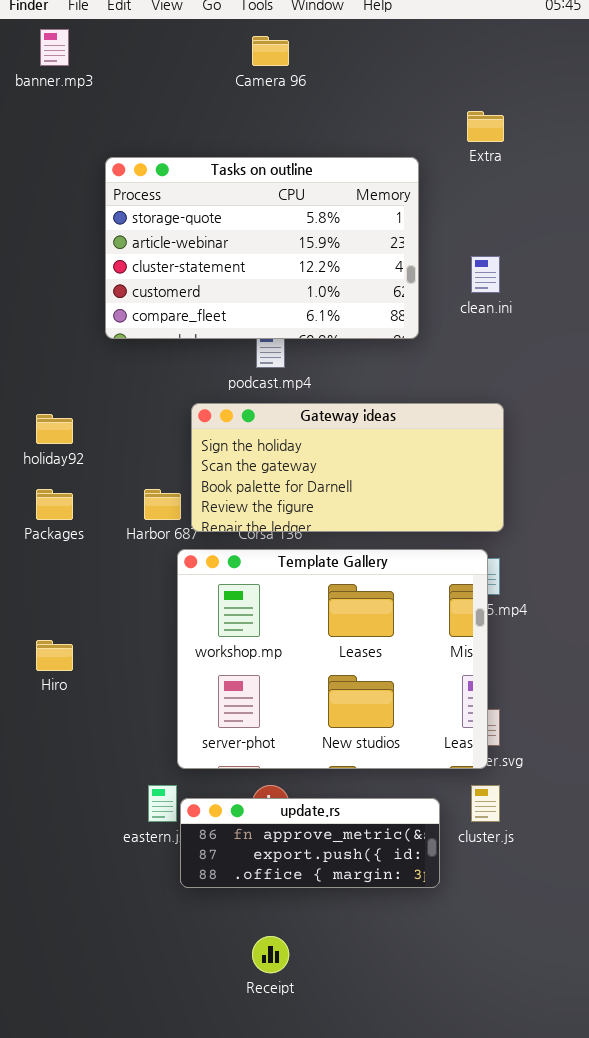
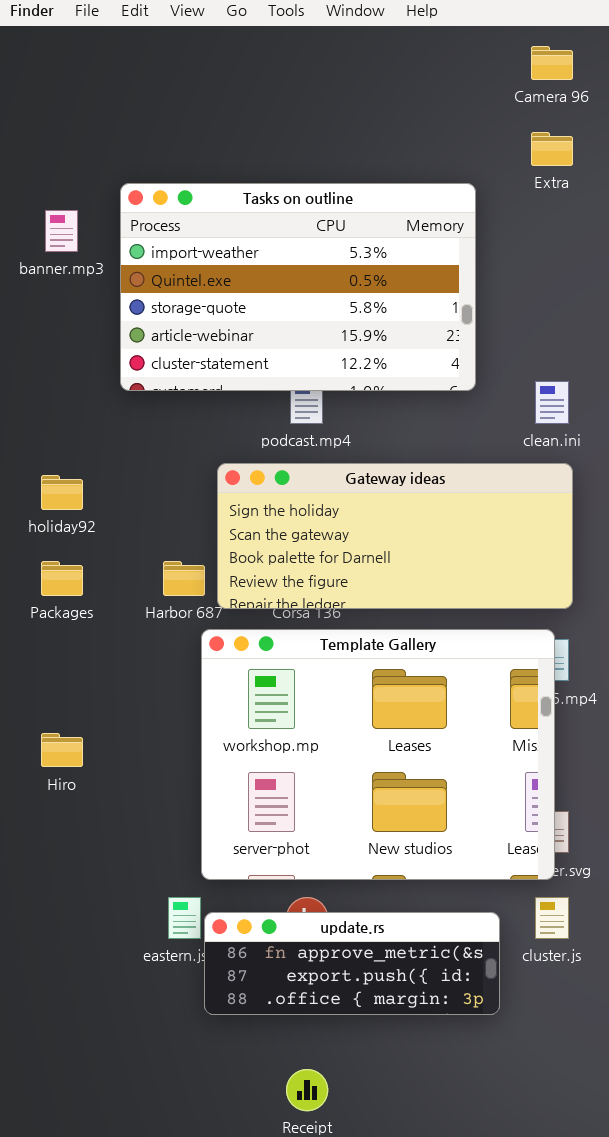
banner.mp3: [40,29,69,66] -> [45,210,78,252], moved
Camera 96: [252,36,289,66] -> [531,46,573,80], moved
Tasks on outline: [105,157,419,339] -> [120,183,476,391], scrolled up 2 rows
clean.ini: [471,256,500,293] -> [535,381,569,424], moved

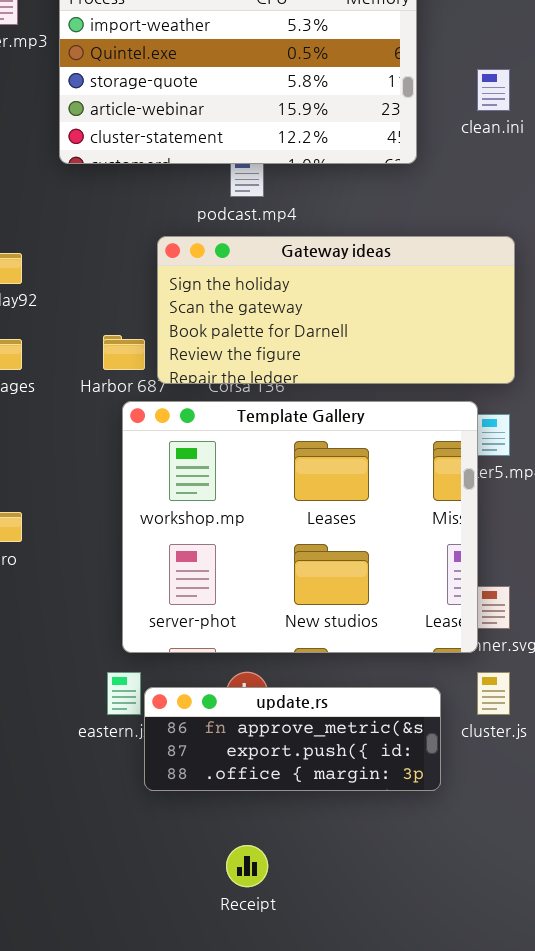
clean.ini: [535,381,569,424] -> [477,69,510,111], moved
Template Gallery: [201,629,555,880] -> [122,401,478,653], moved

